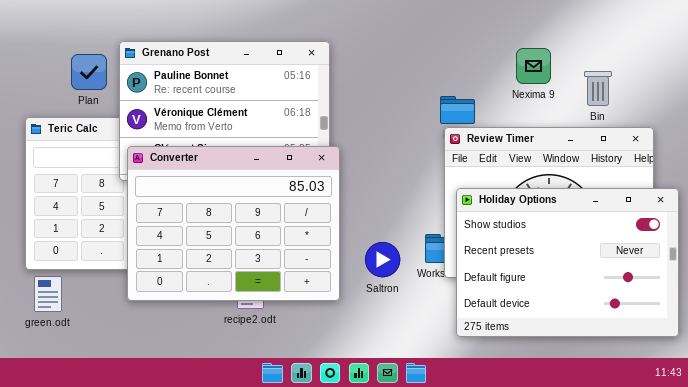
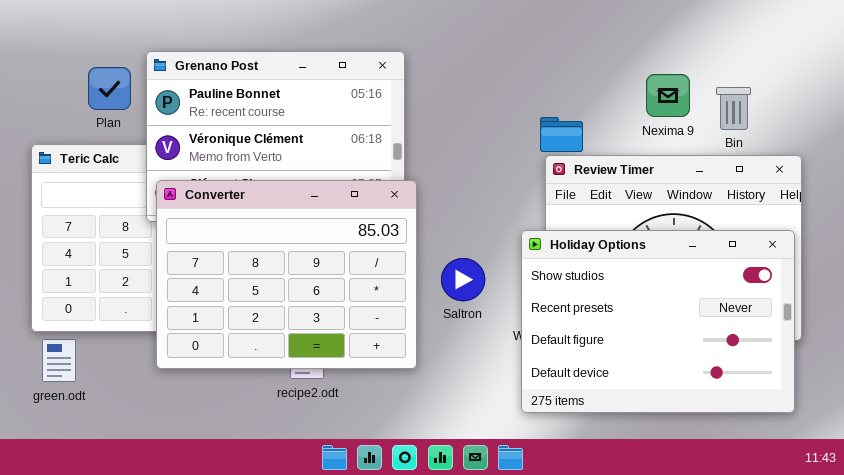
Nexima 9: [516,48,551,84] -> [646,74,690,117], moved
Holiday Options: [456,188,679,337] -> [521,230,795,413], moved
Saltron: [365,242,400,277] -> [441,258,485,301], moved

